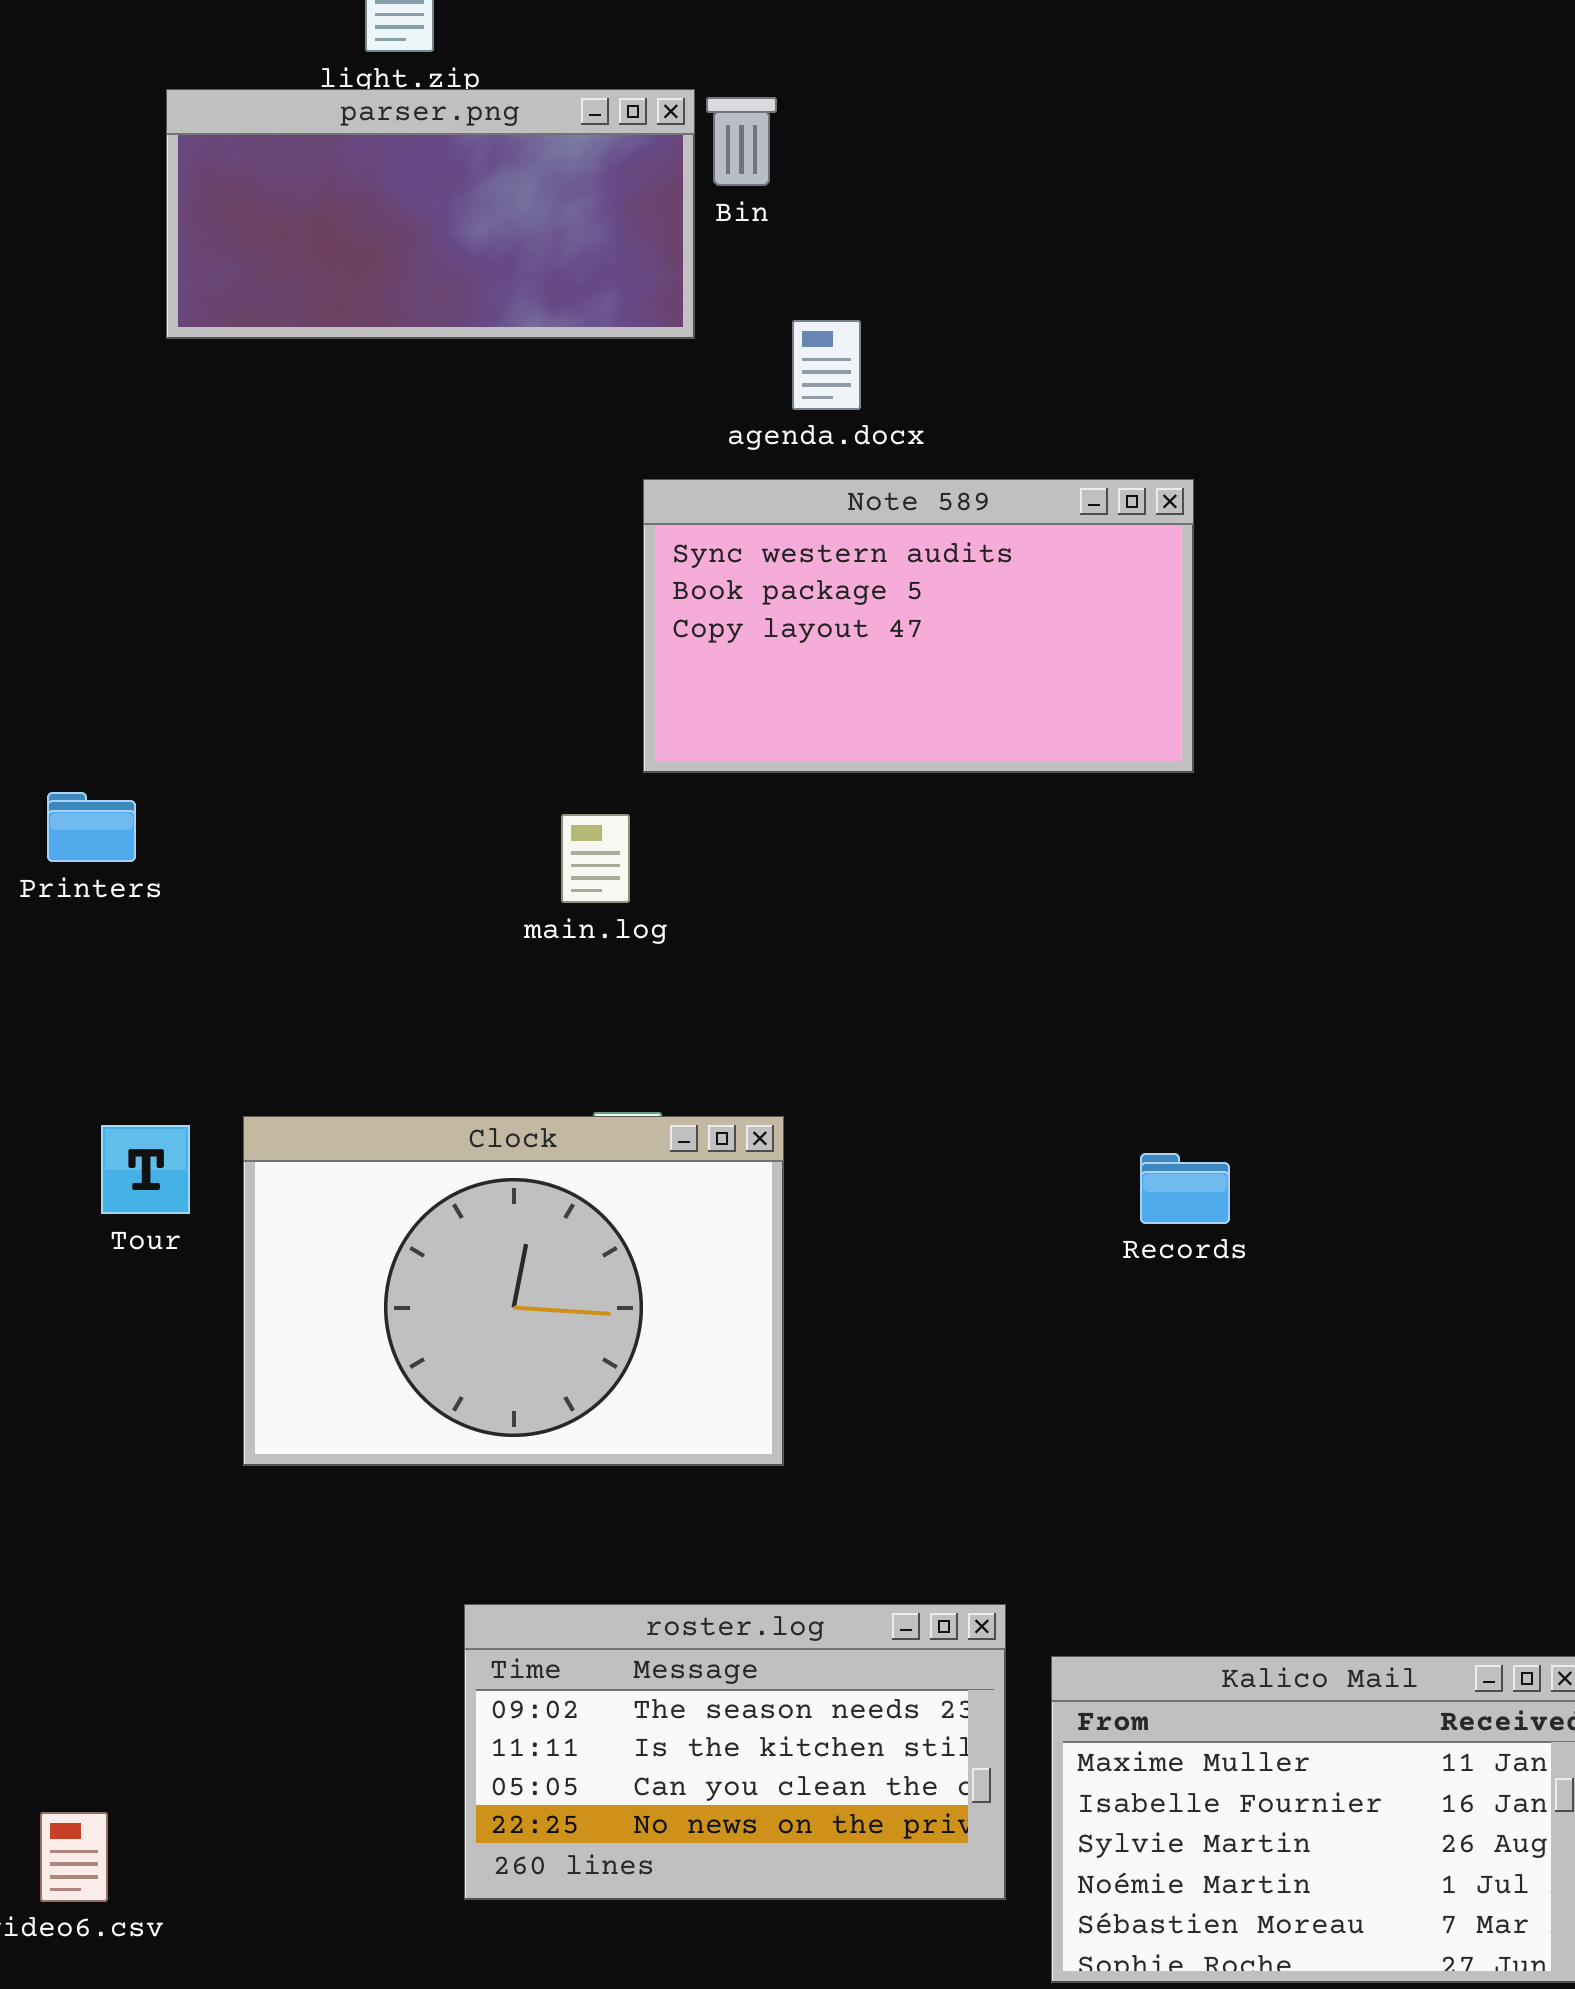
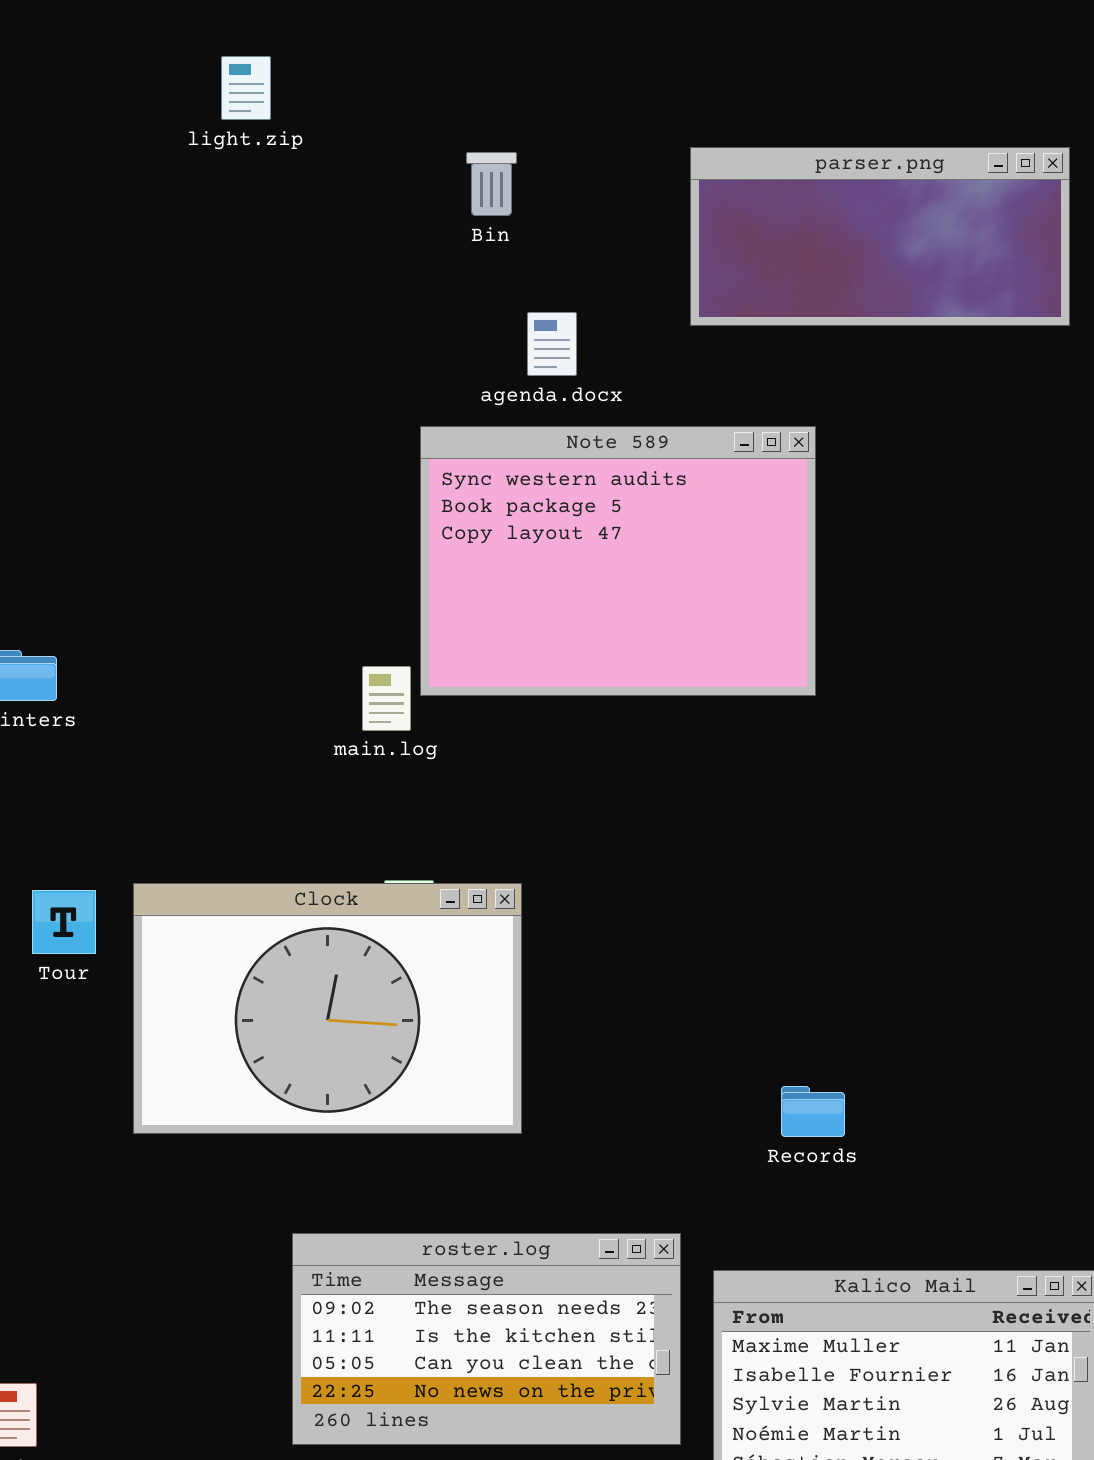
parser.png: [166,89,695,339] -> [690,147,1070,326], moved
Note 589: [643,479,1194,773] -> [420,426,816,696], resized
Records: [1140,1153,1230,1224] -> [781,1086,845,1137], moved

